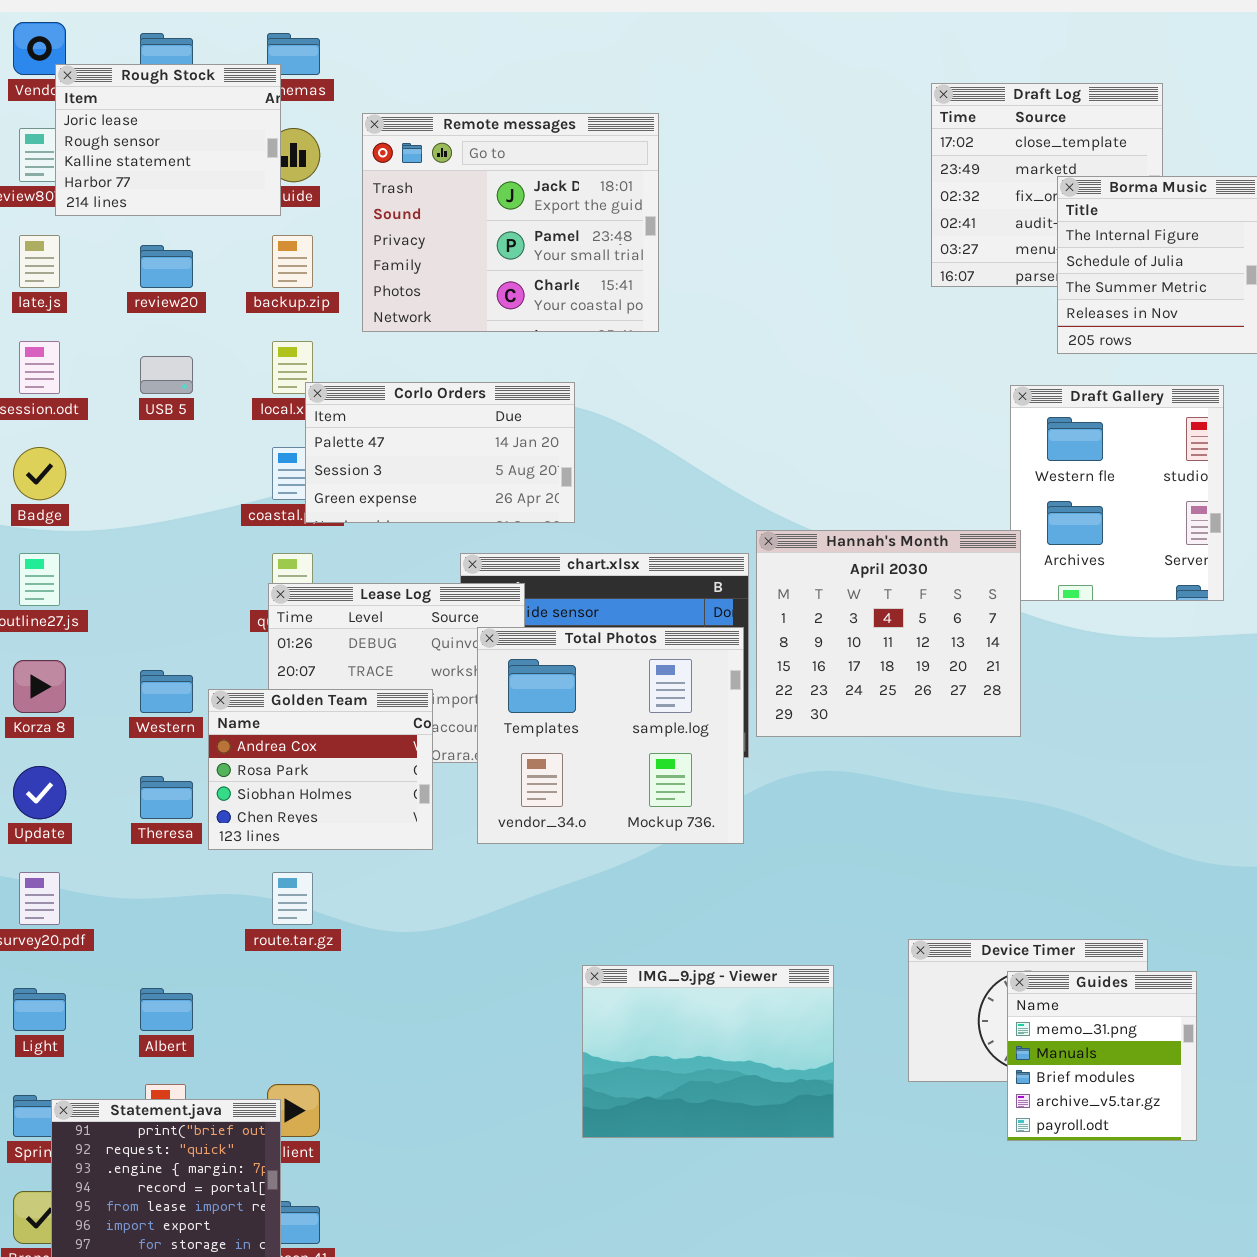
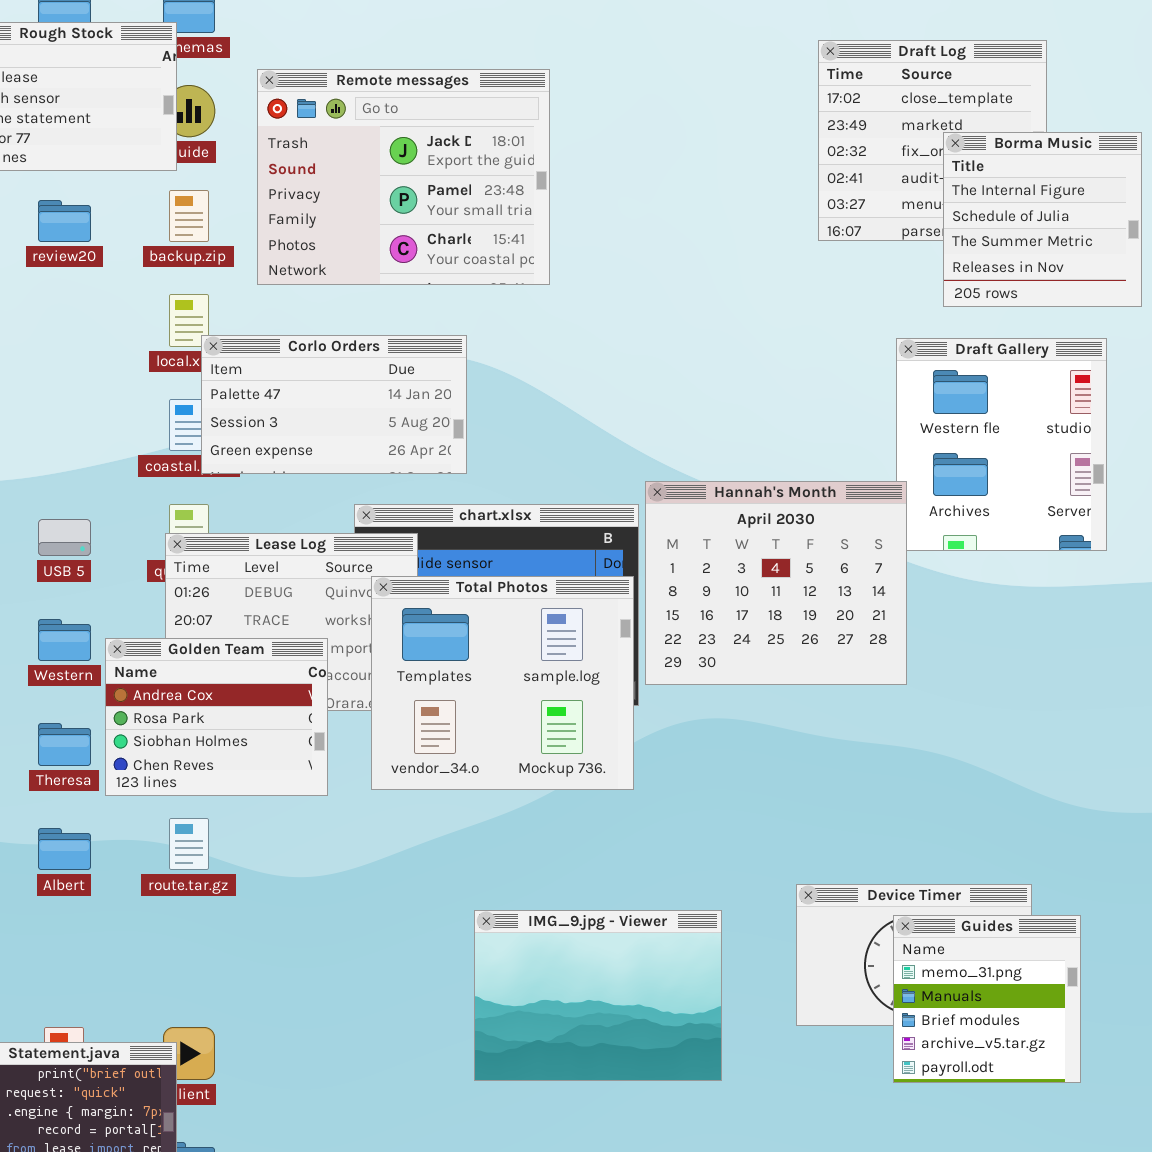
USB 5: [140,356,193,394] -> [38,519,91,556], moved
Albert: [140,988,193,1031] -> [38,828,91,870], moved

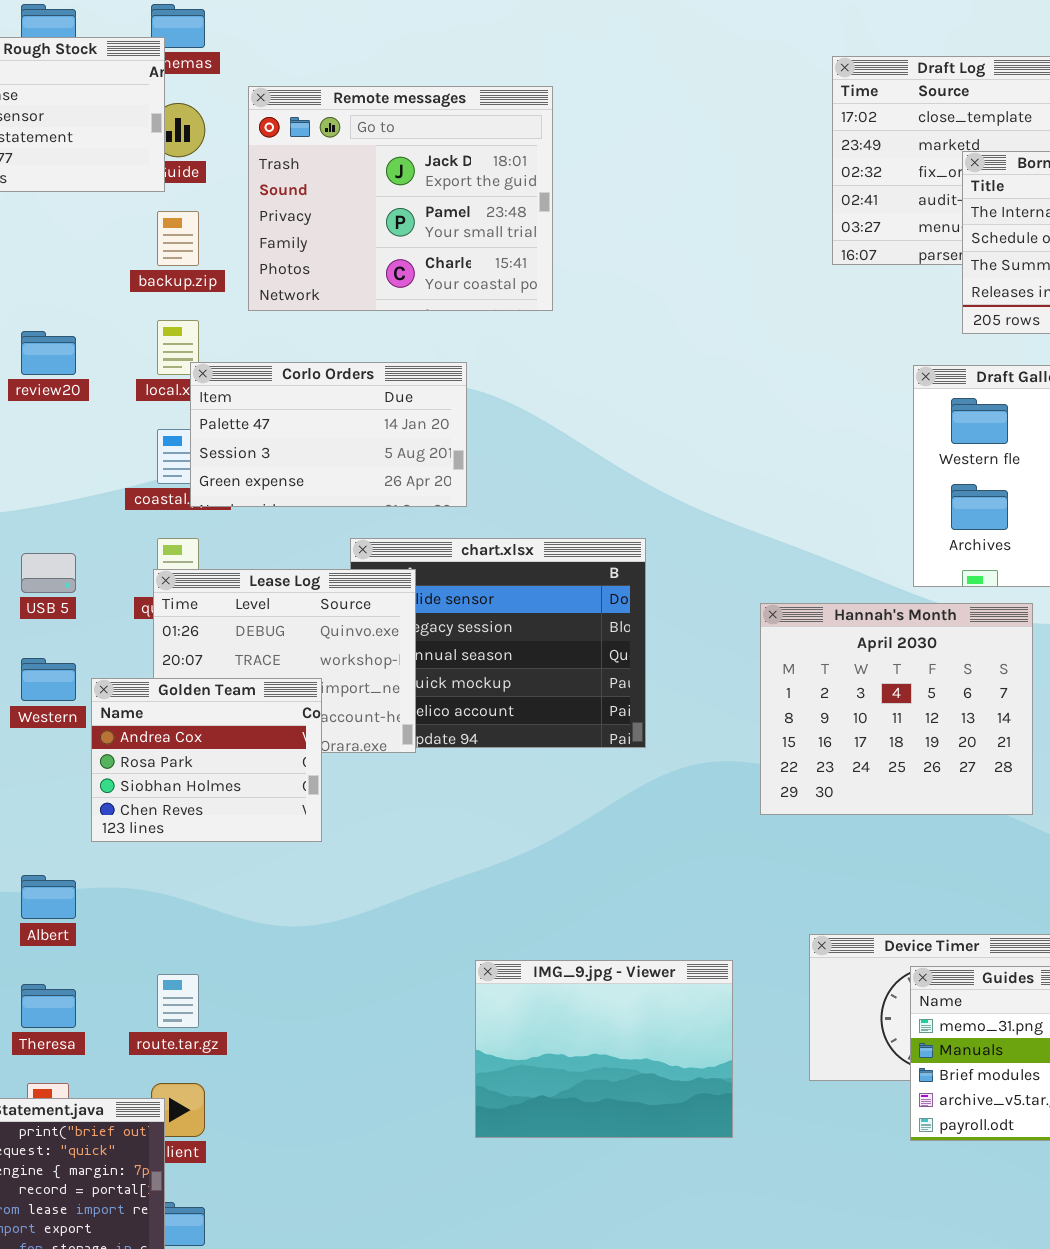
review20: [38,200,91,242] -> [21,331,76,375], moved
Hannah's Month: [645,481,907,685] -> [760,603,1033,815], moved
Total Photos: [371,576,634,790] -> none, closed
Theresa: [38,723,91,766] -> [21,984,76,1028], moved
route.tar.gz: [169,818,209,870] -> [157,974,199,1028], moved

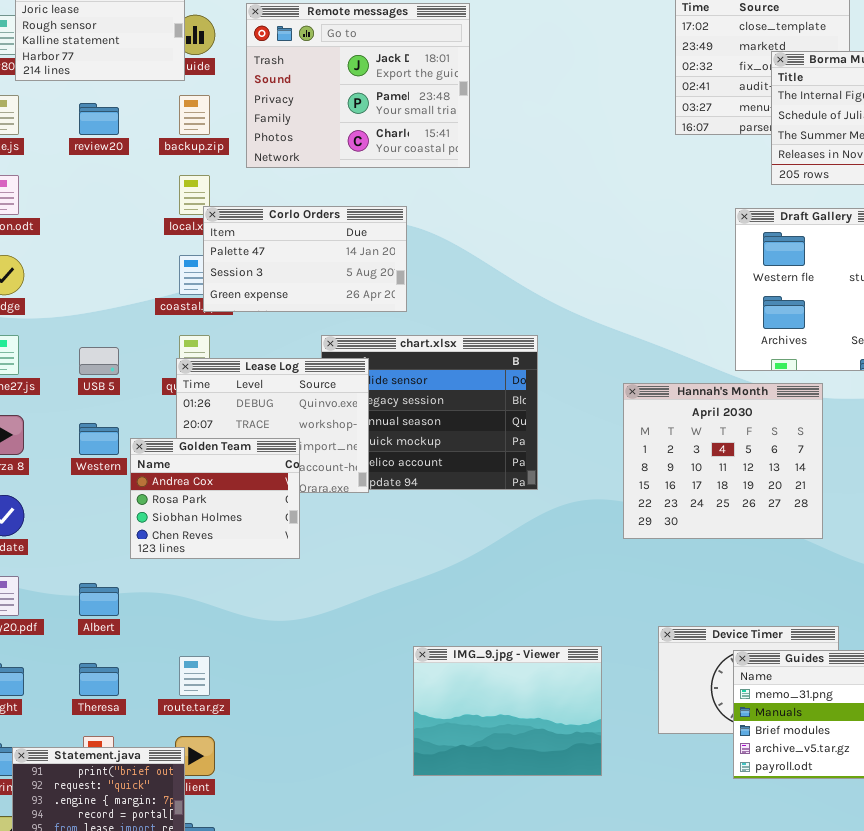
review20: [21,331,76,375] -> [79,103,119,135], moved

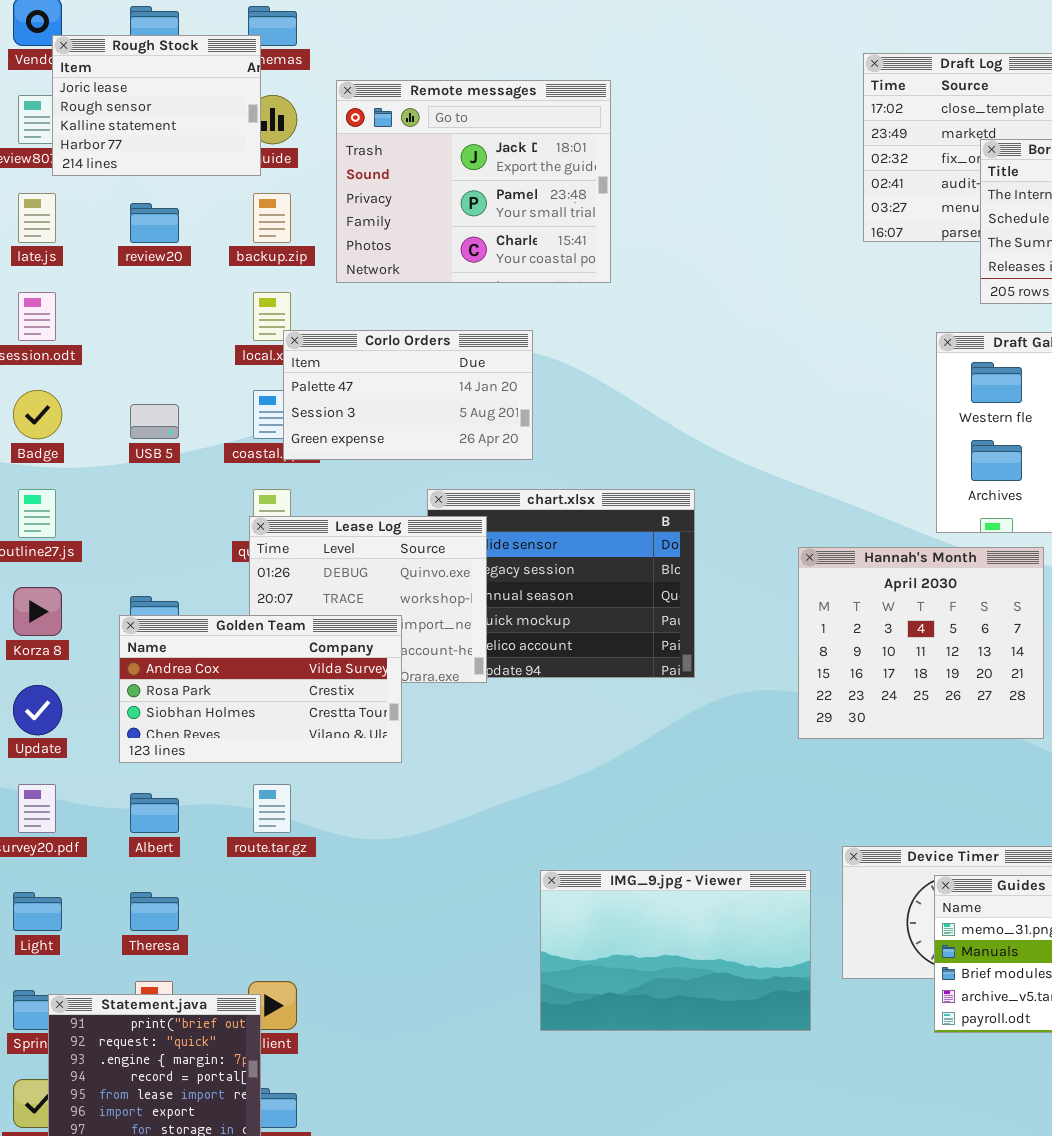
USB 5: [79,347,119,375] -> [130,404,179,439], moved
Golden Team: [130,438,300,559] -> [119,615,402,763], resized
IMG_9.jpg - Viewer: [413,646,602,776] -> [540,870,811,1031], resized
route.tar.gz: [179,656,210,696] -> [253,784,291,833], moved

